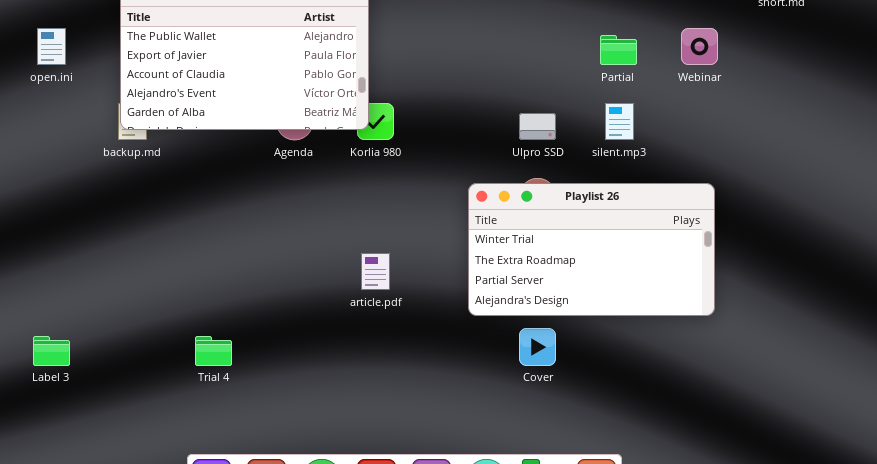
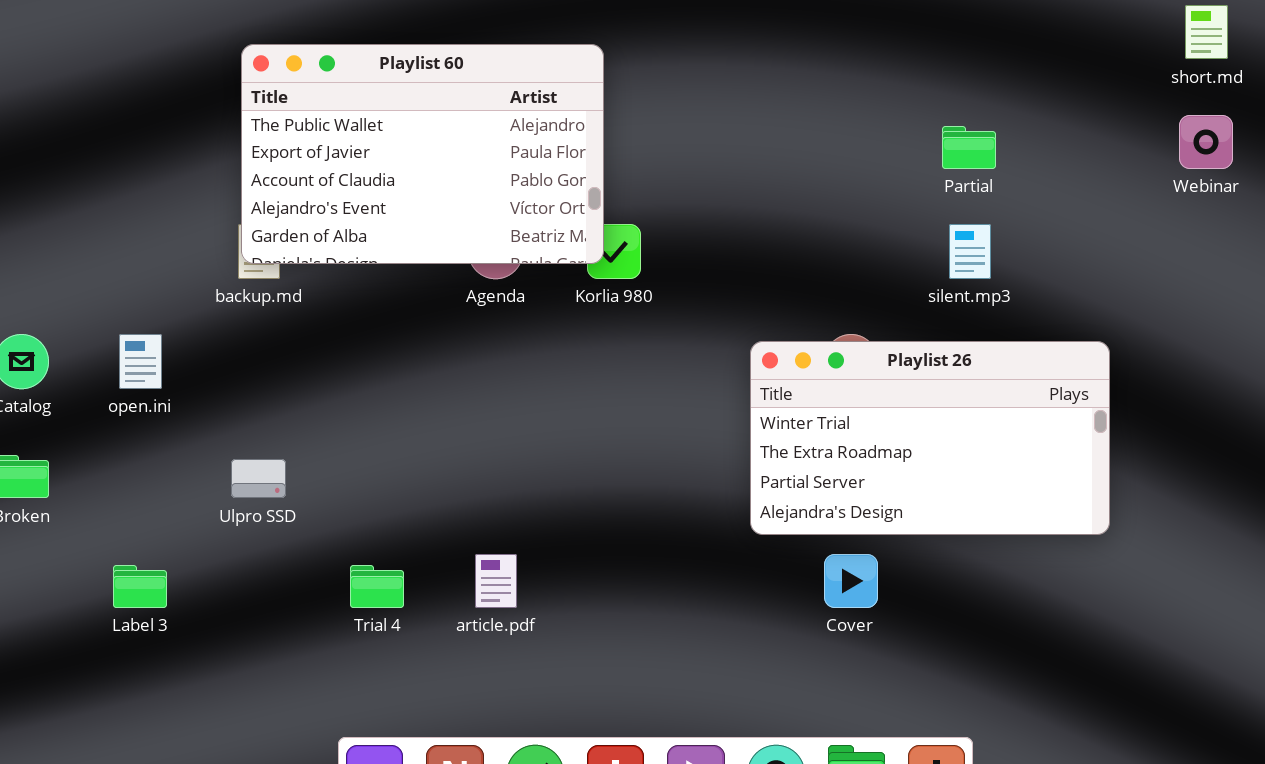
open.ini: [37,28,66,65] -> [119,334,162,389], moved
Webinar: [681,28,718,65] -> [1179,115,1233,169], moved
Ulpro SSD: [519,113,556,140] -> [231,459,286,498], moved
article.pdf: [361,253,390,290] -> [475,554,517,608], moved

